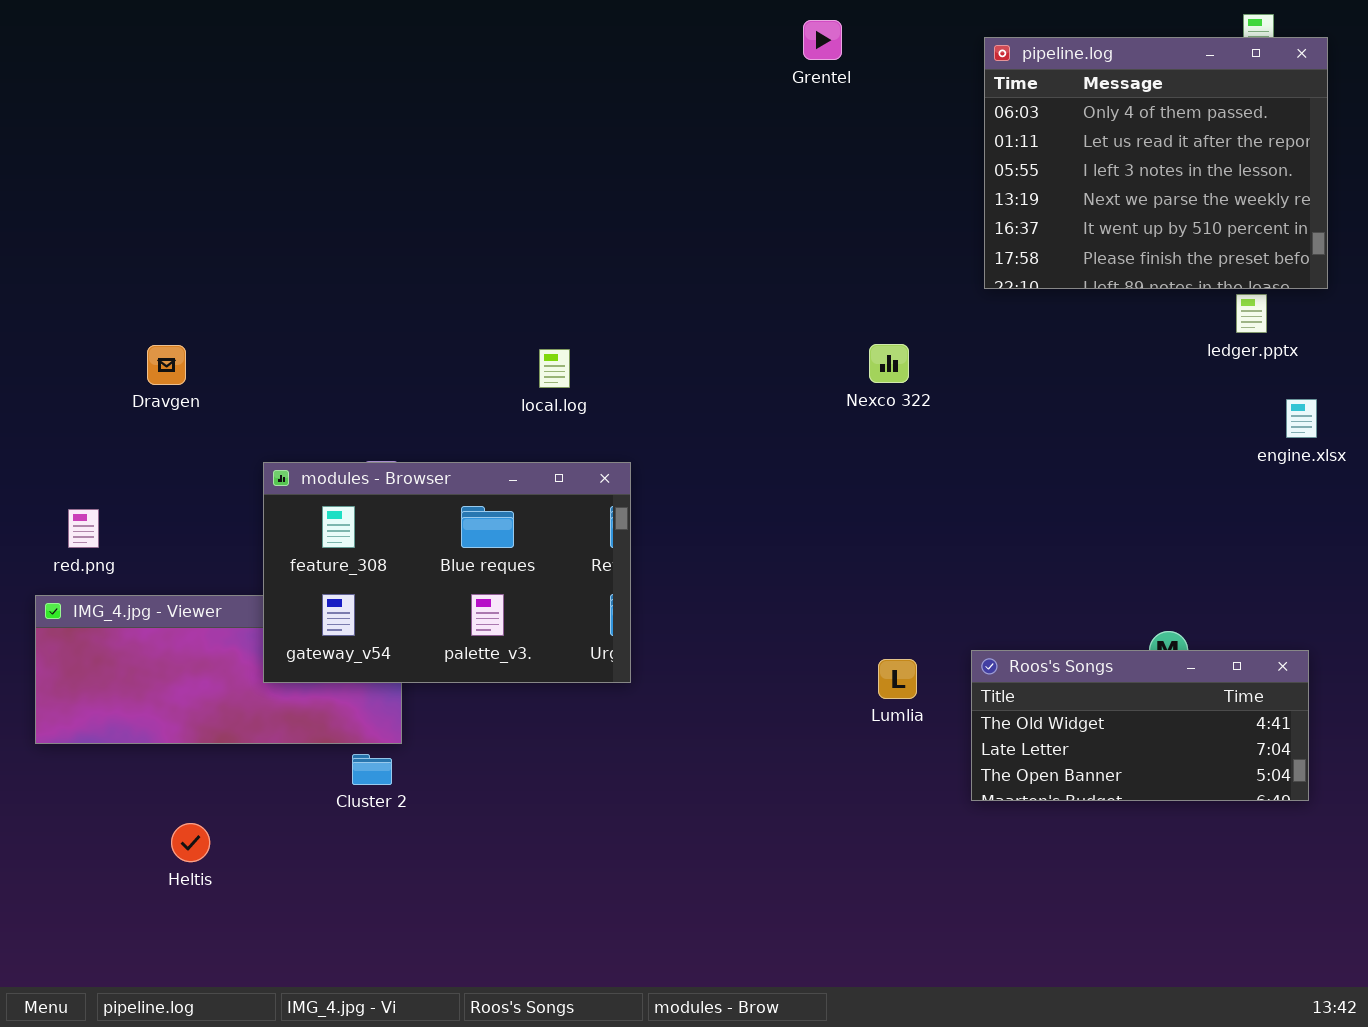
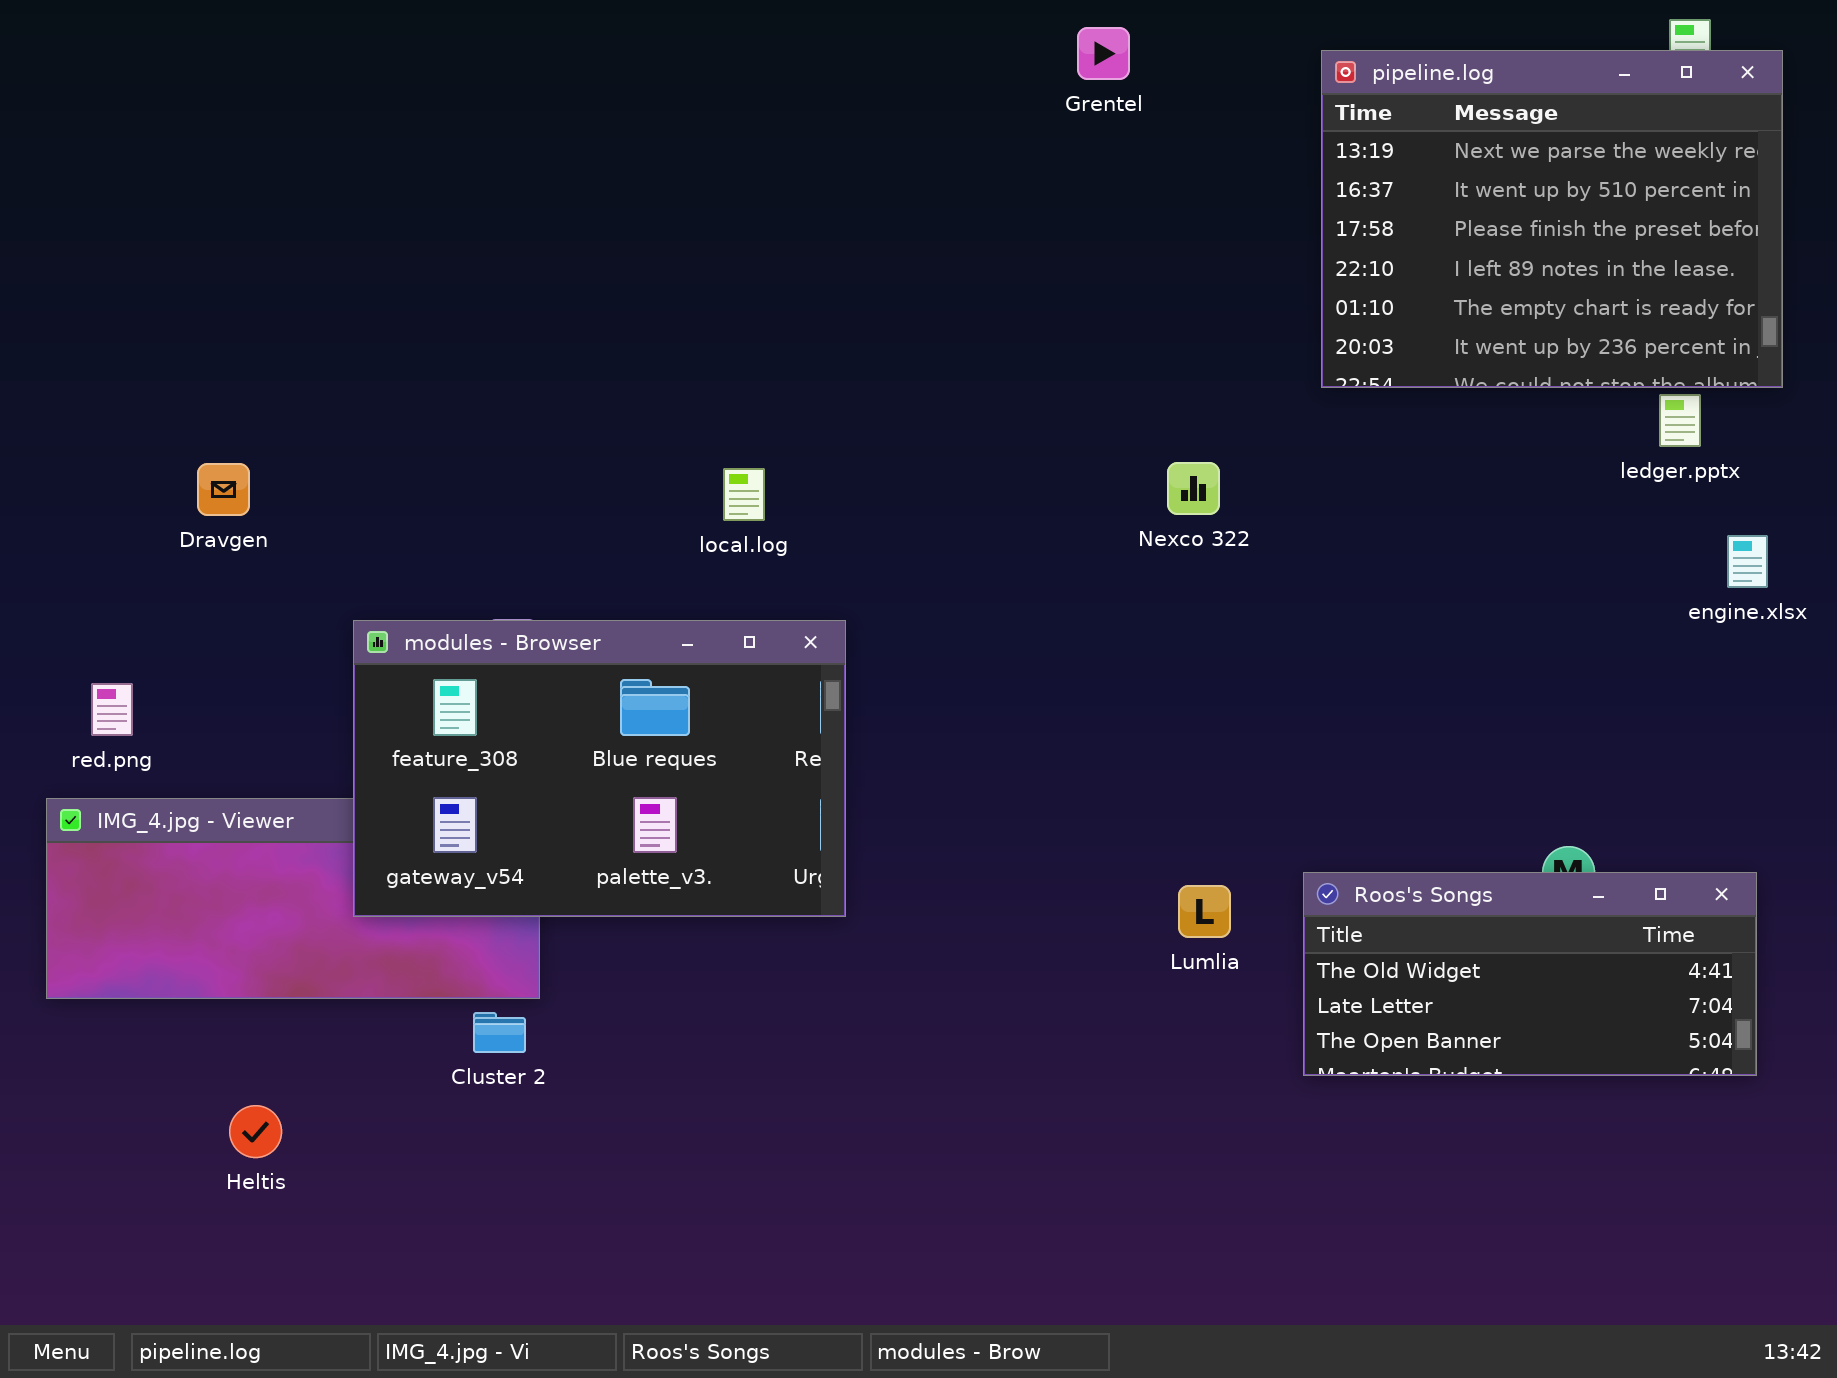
pipeline.log: [984,37,1328,289] -> [1321,50,1783,388], scrolled down 3 rows

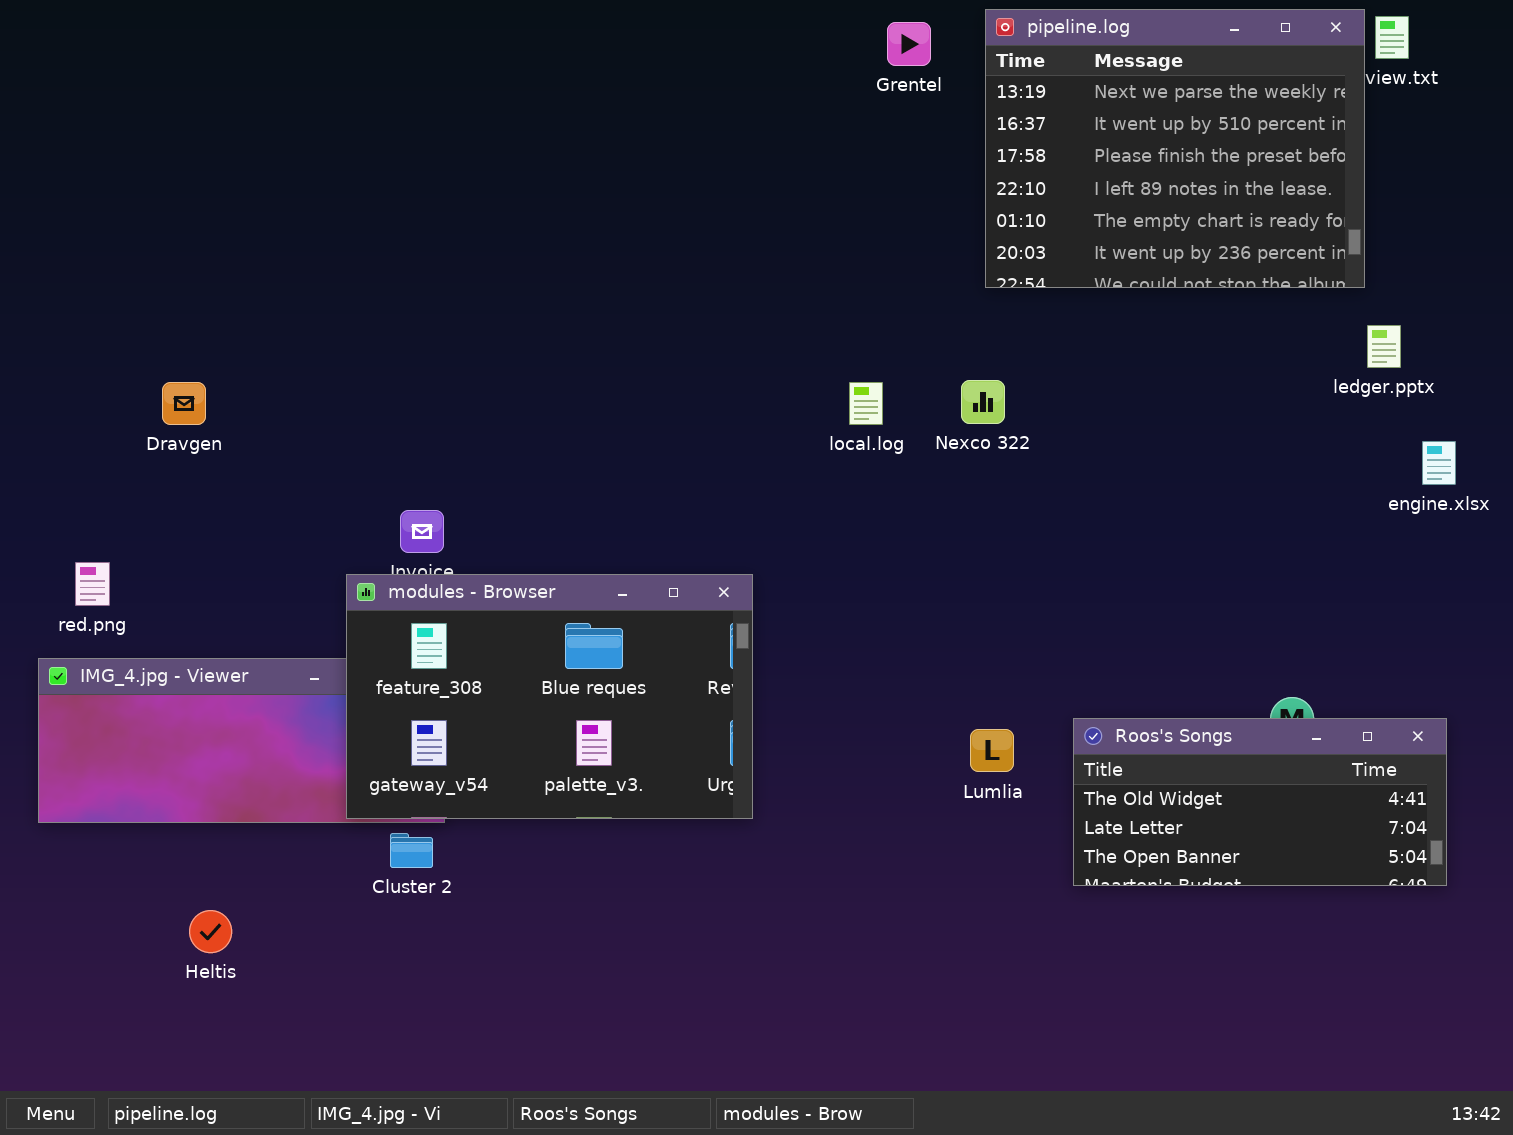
pipeline.log: [1321,50,1783,388] -> [985,9,1365,288], moved
local.log: [723,468,765,521] -> [849,382,883,425], moved
modules - Browser: [353,620,846,917] -> [346,574,753,819], moved

